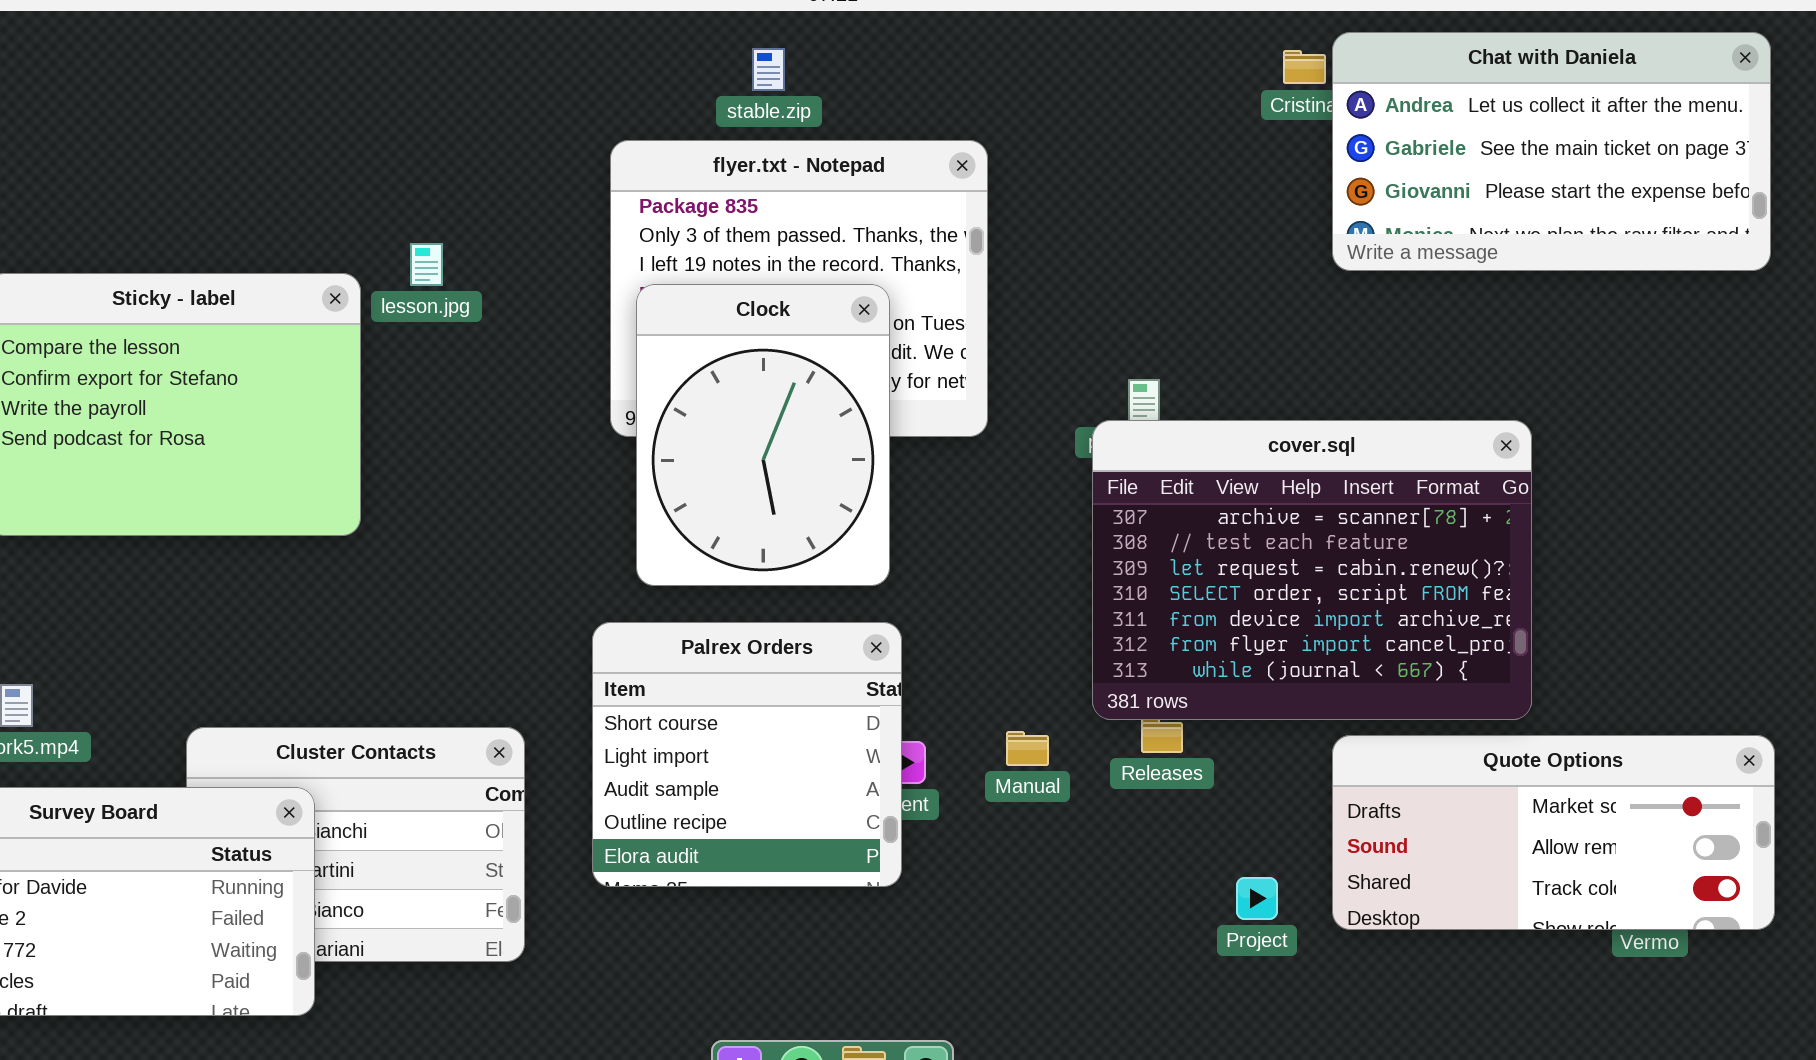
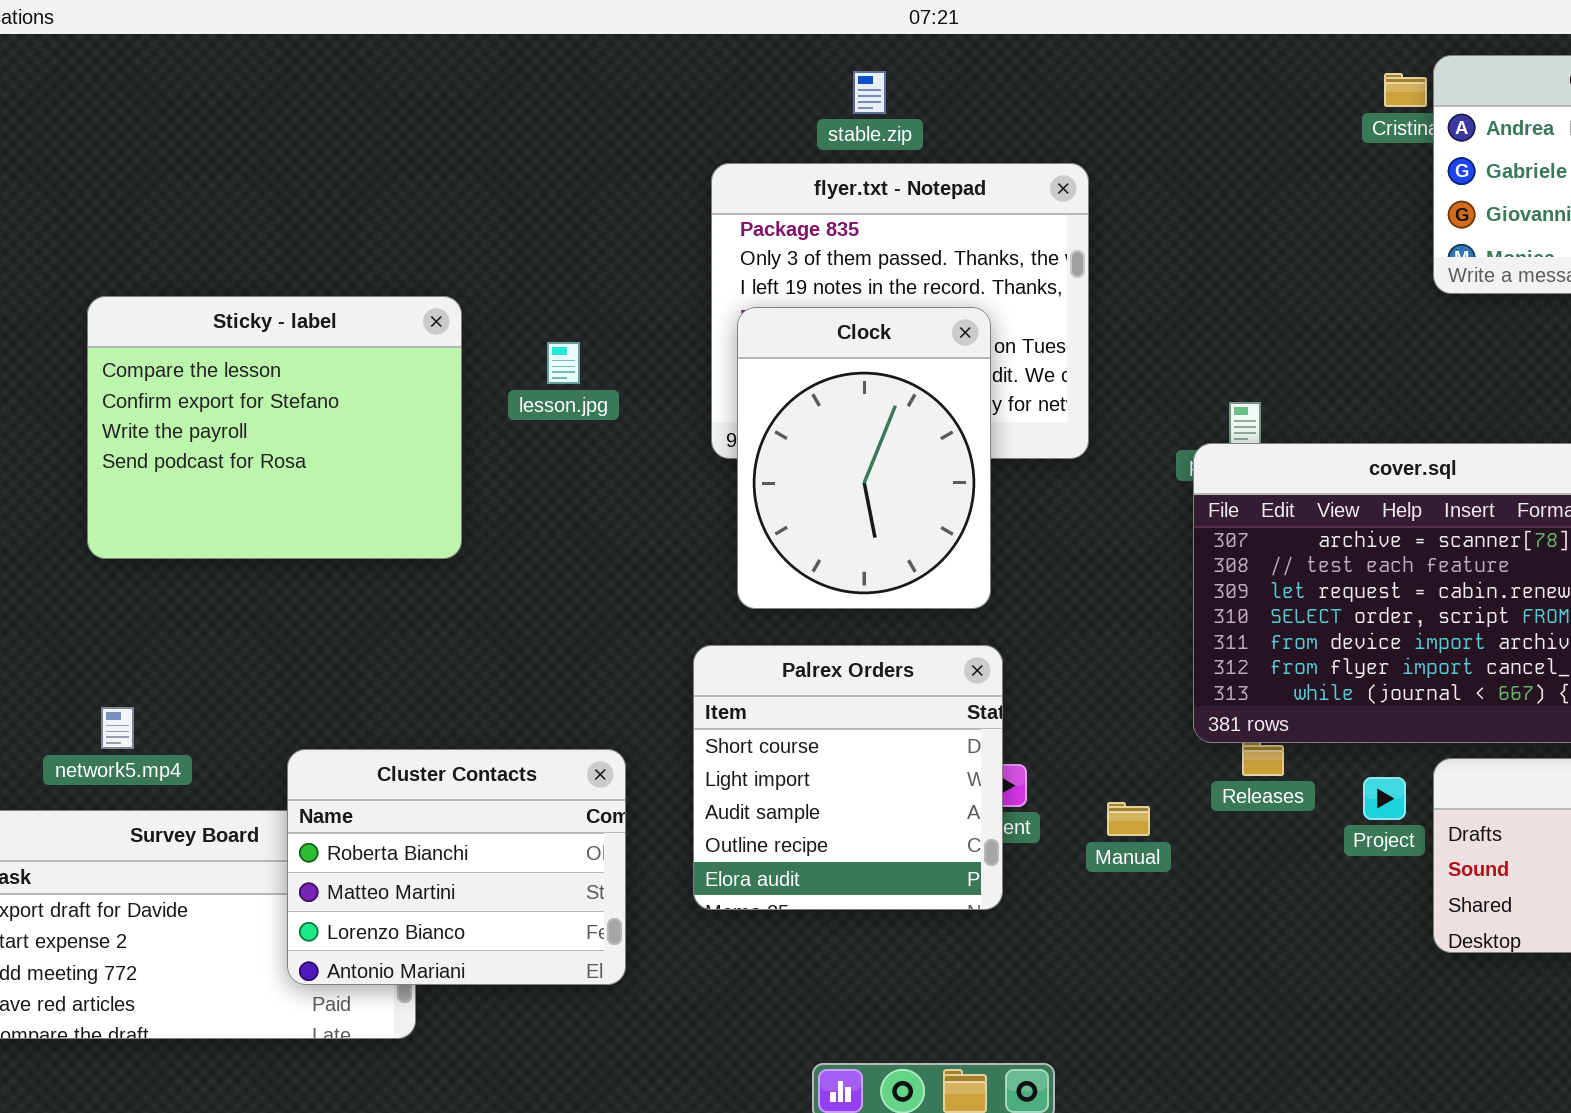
lesson.jpg: [410,243,443,286] -> [547,342,580,384], moved
Cluster Contacts: [186,727,525,962] -> [287,749,626,985], raised
Manual: [1006,731,1049,766] -> [1107,802,1150,836], moved
Project: [1236,877,1278,920] -> [1363,777,1406,820], moved

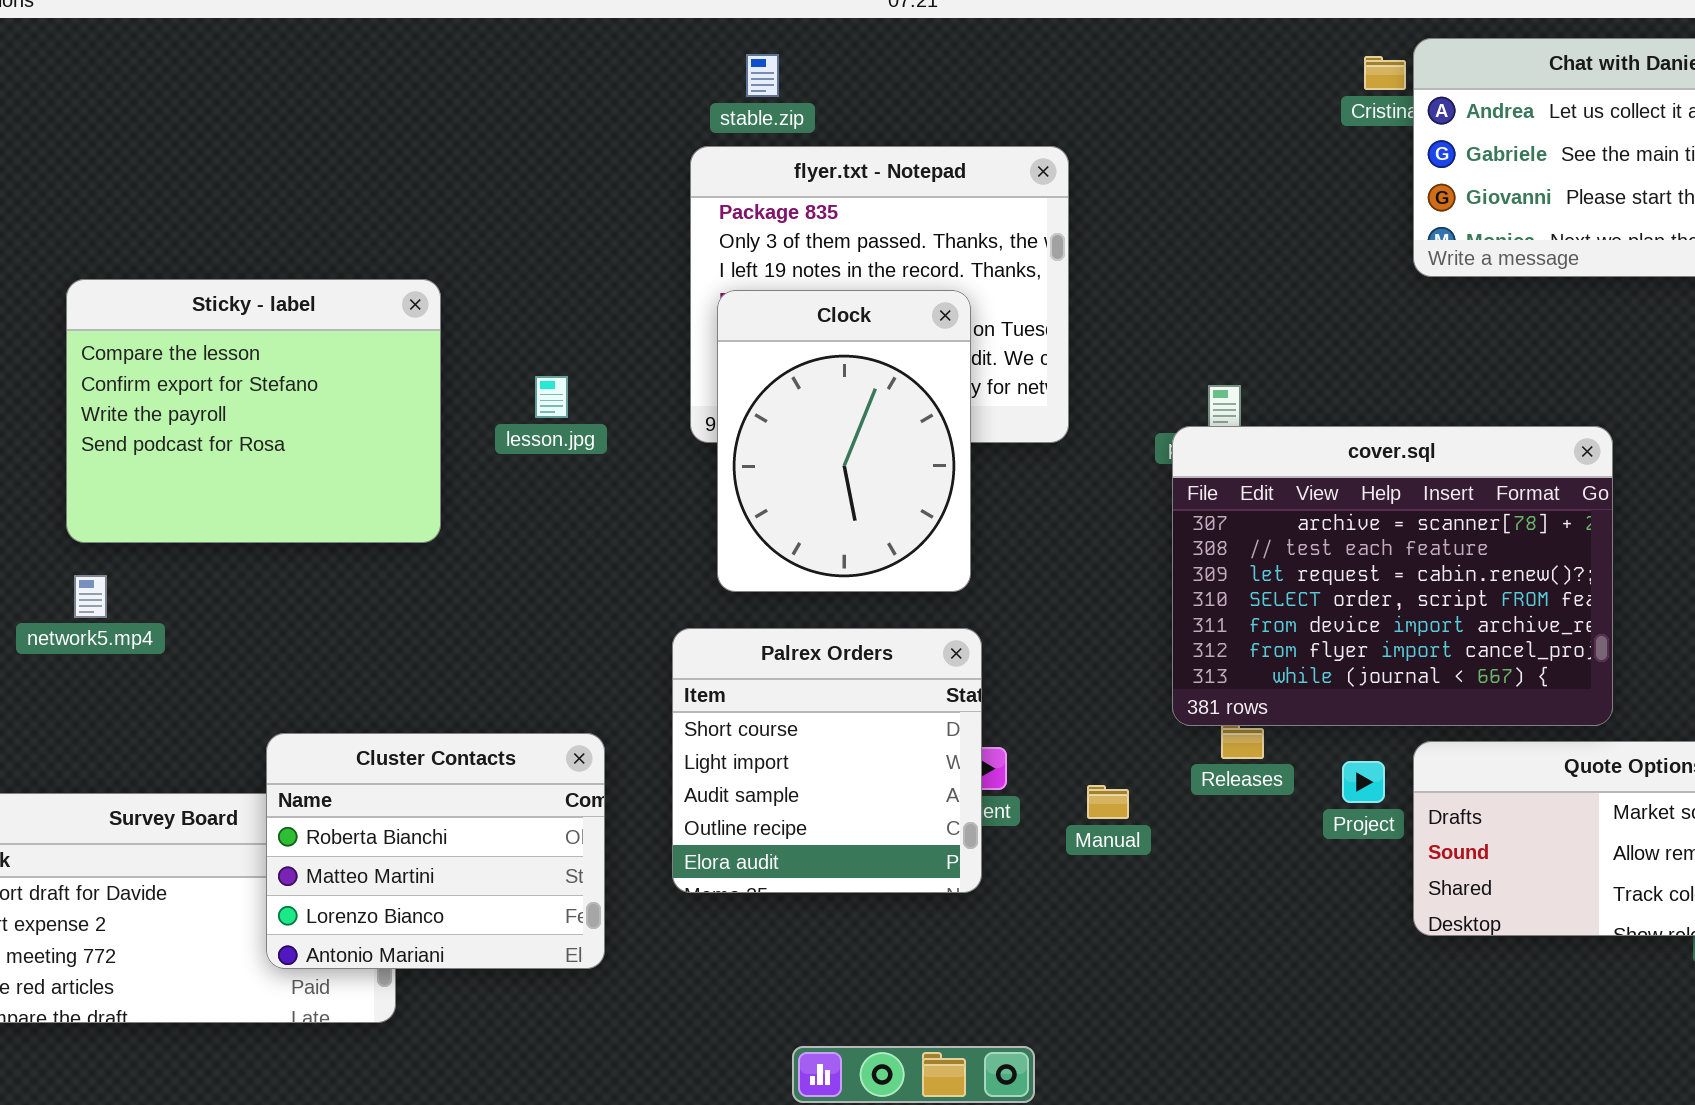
stable.zip: [853,71,886,114] -> [746,54,779,97], moved
lesson.jpg: [547,342,580,384] -> [535,376,568,418], moved
network5.mp4: [101,707,134,749] -> [74,575,107,618], moved

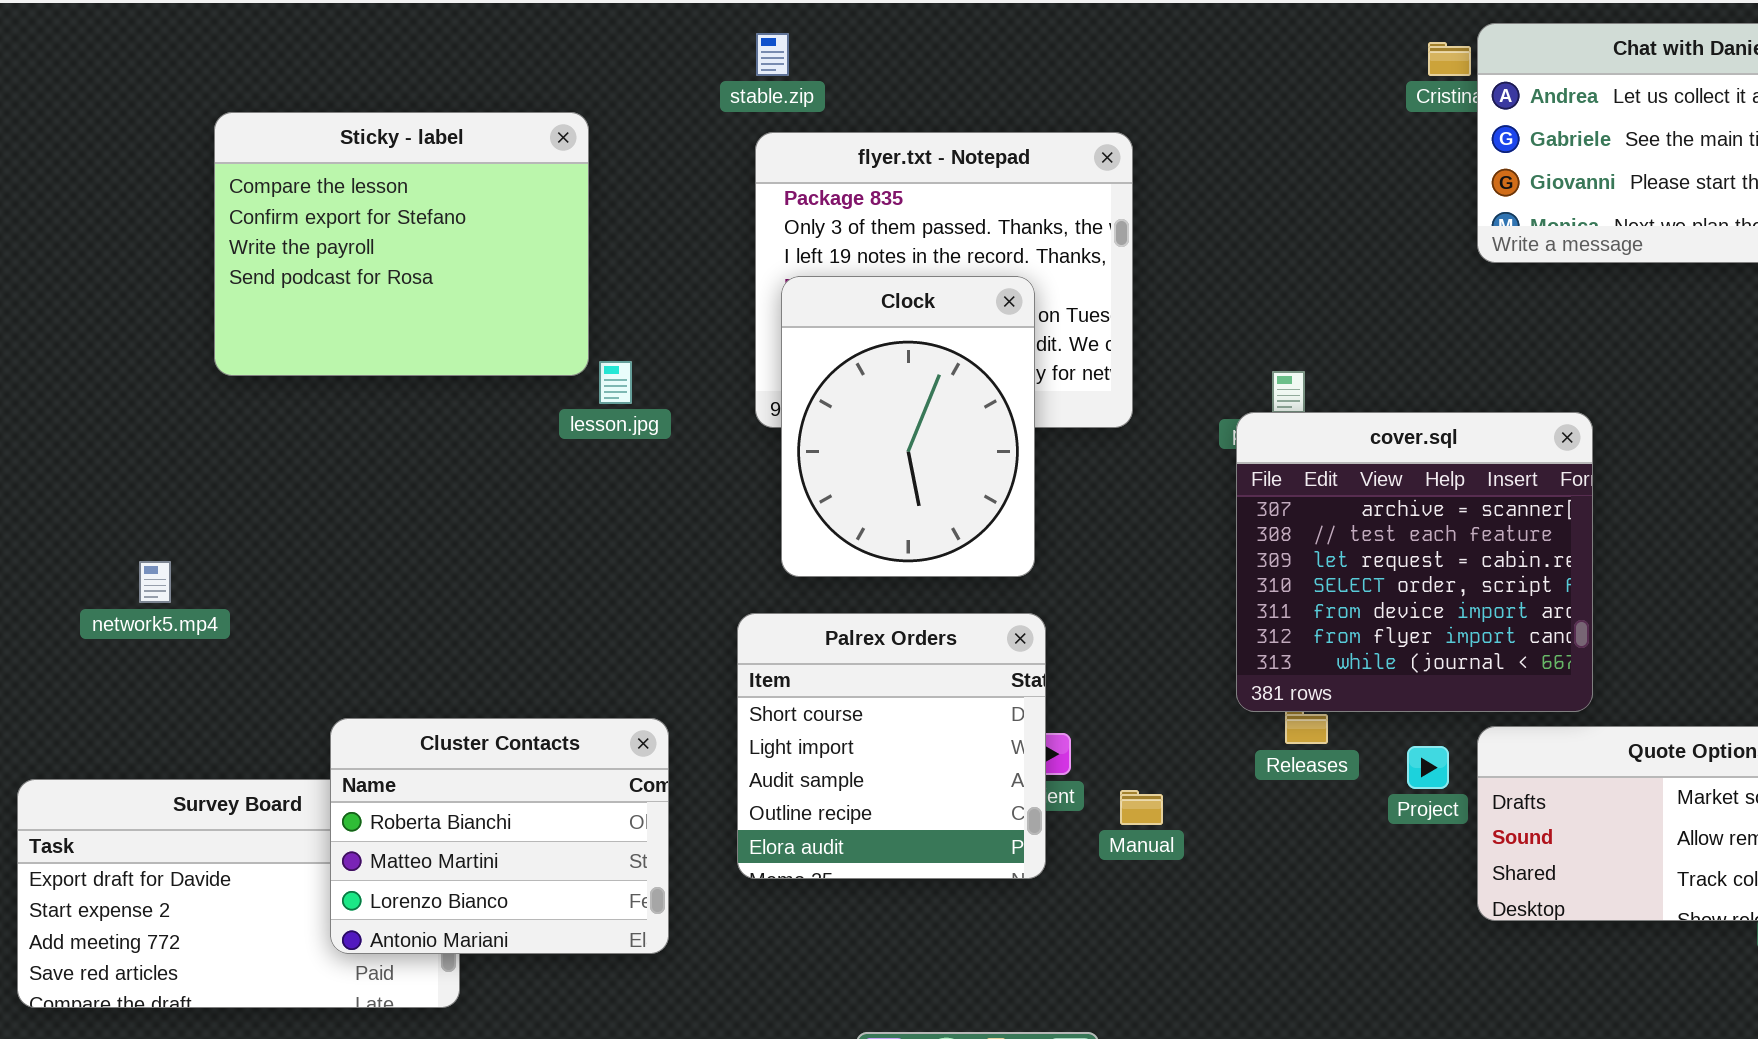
stable.zip: [746,54,779,97] -> [756,33,789,76], moved
Sticky - label: [66,279,441,543] -> [214,112,589,376], moved
cover.sql: [1172,426,1613,726] -> [1236,412,1593,712], resized
Manual: [1087,785,1129,819] -> [1120,790,1163,825], moved

